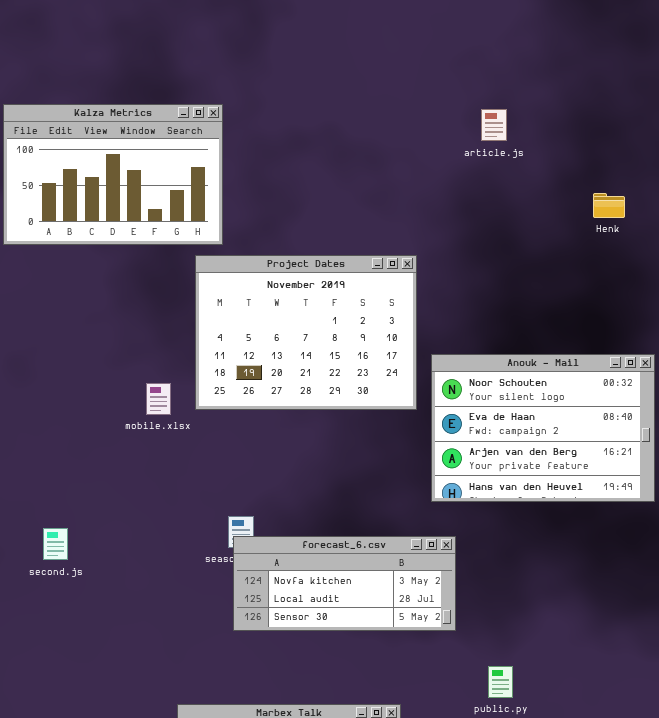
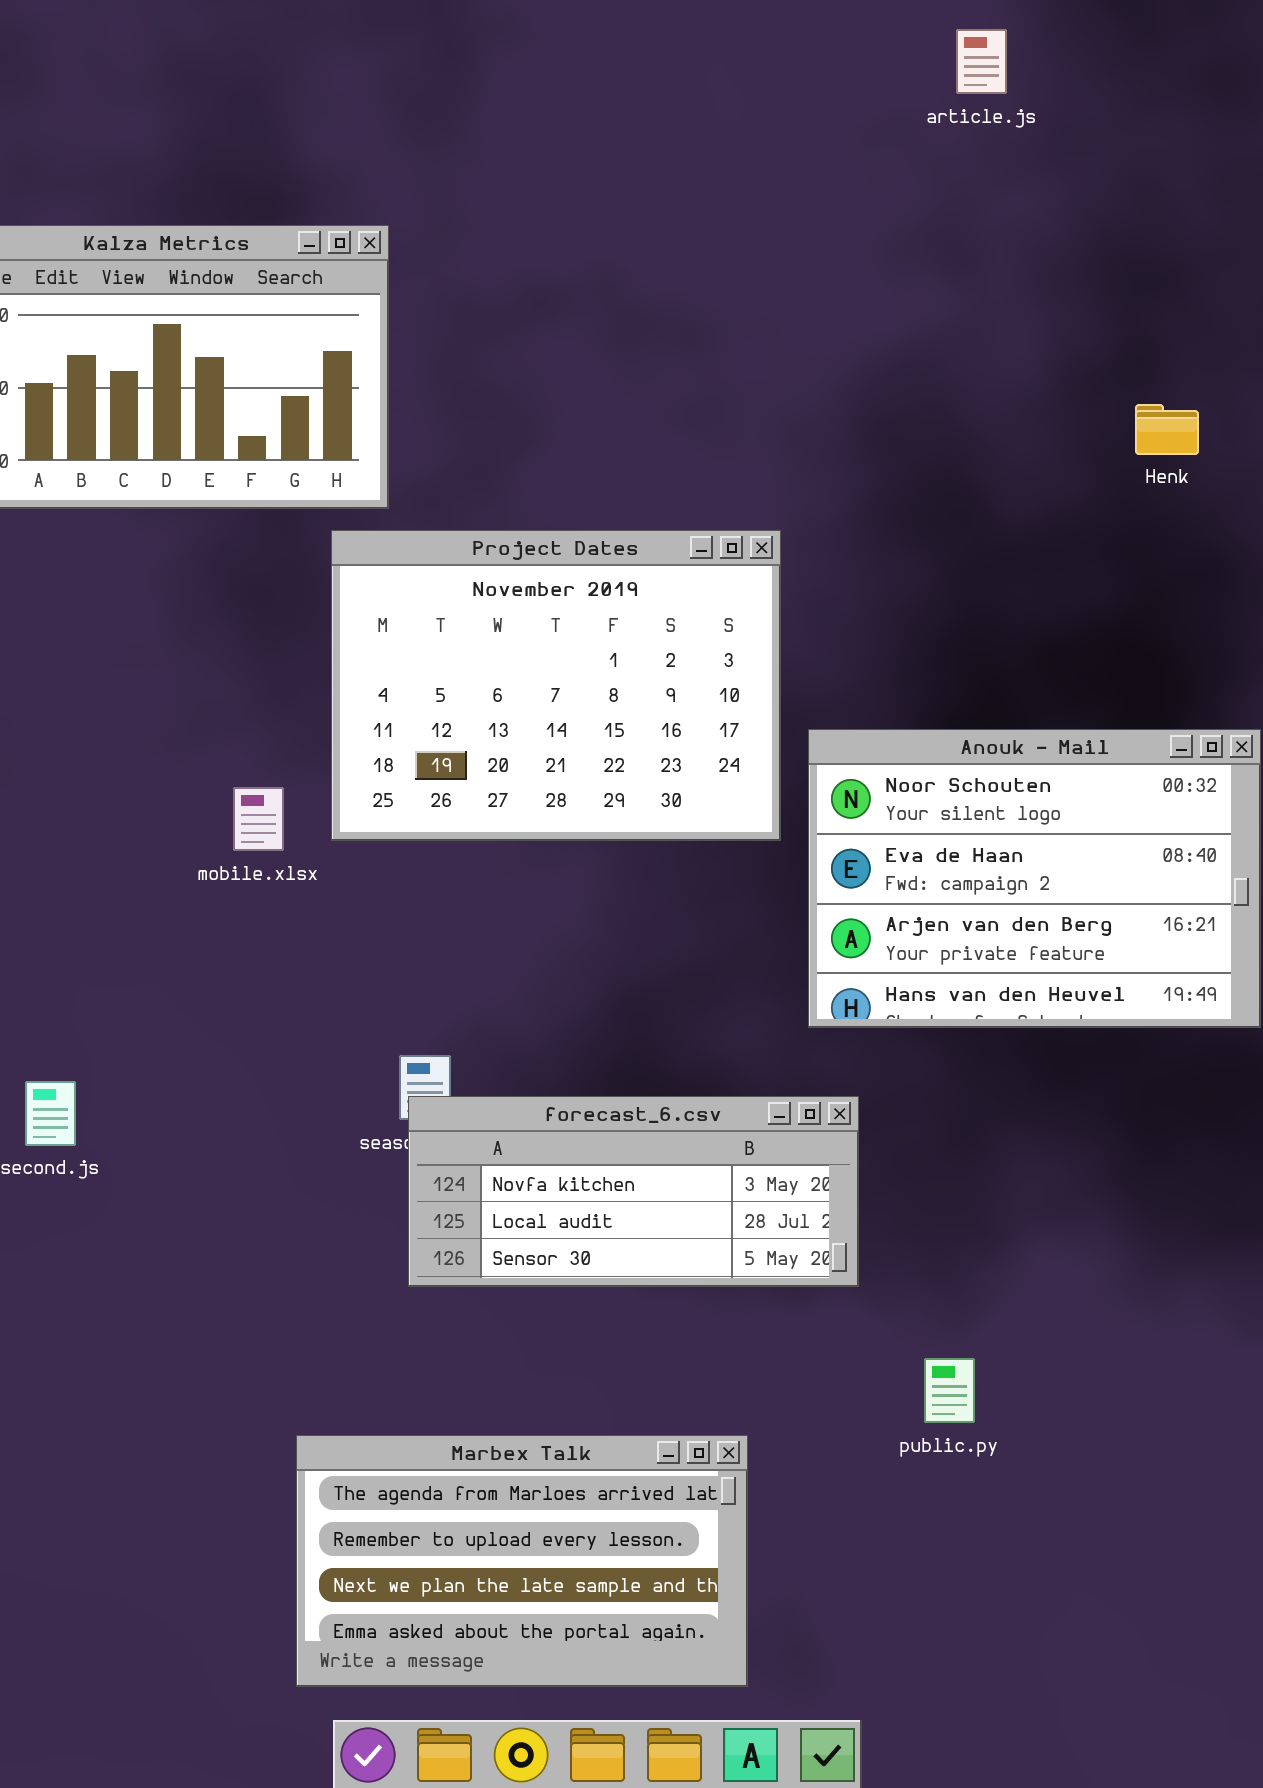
article.js: [481,109,507,141] -> [956,29,1007,94], moved

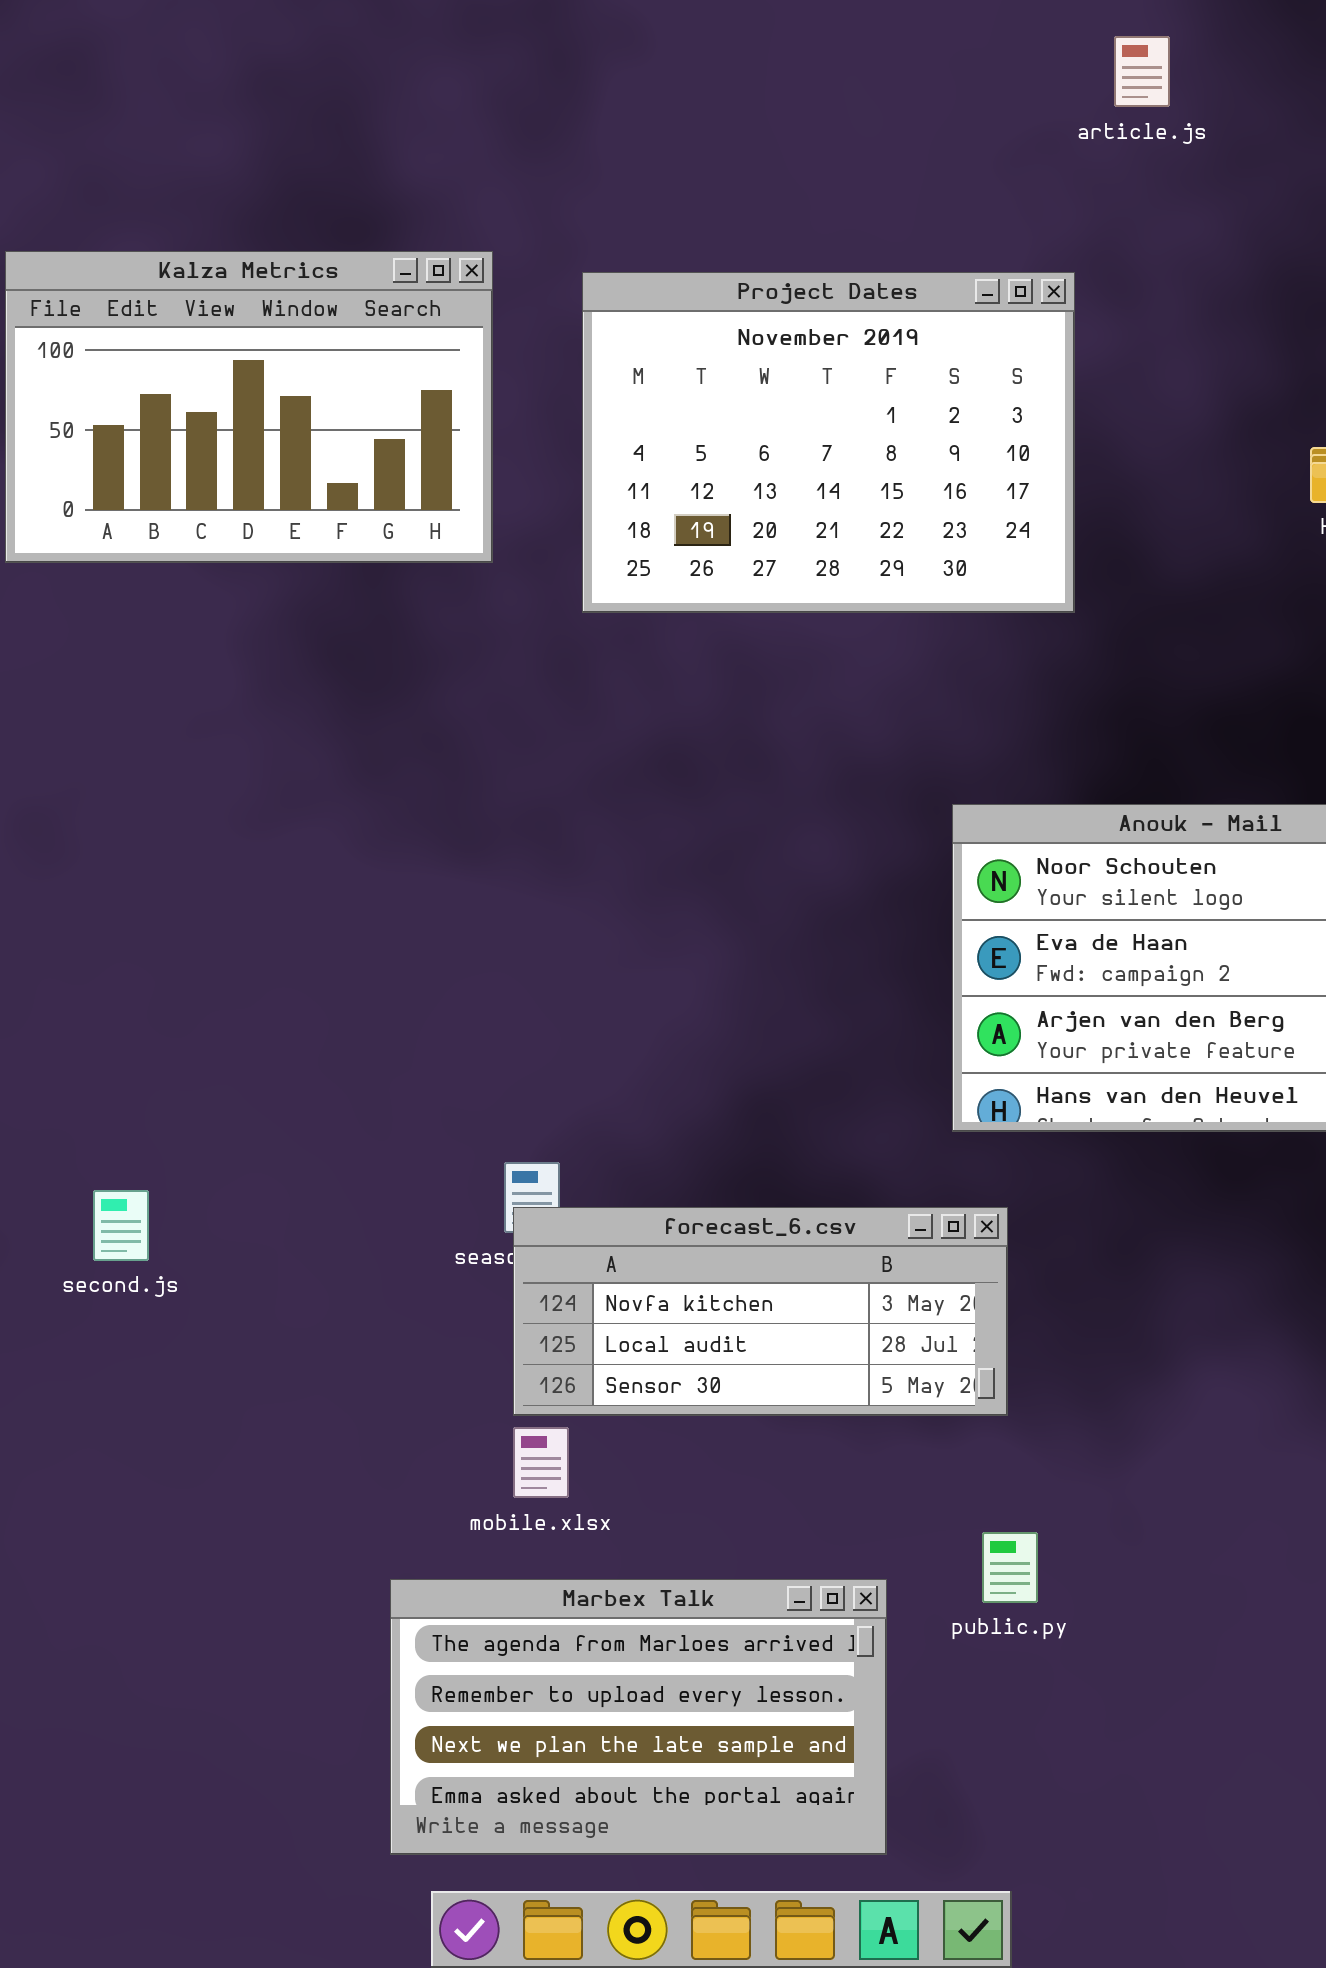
Project Dates: [331,530,781,841] -> [582,272,1075,613], moved
mobile.xlsx: [233,787,284,851] -> [513,1427,569,1498], moved
public.py: [924,1358,975,1423] -> [982,1532,1038,1603], moved

